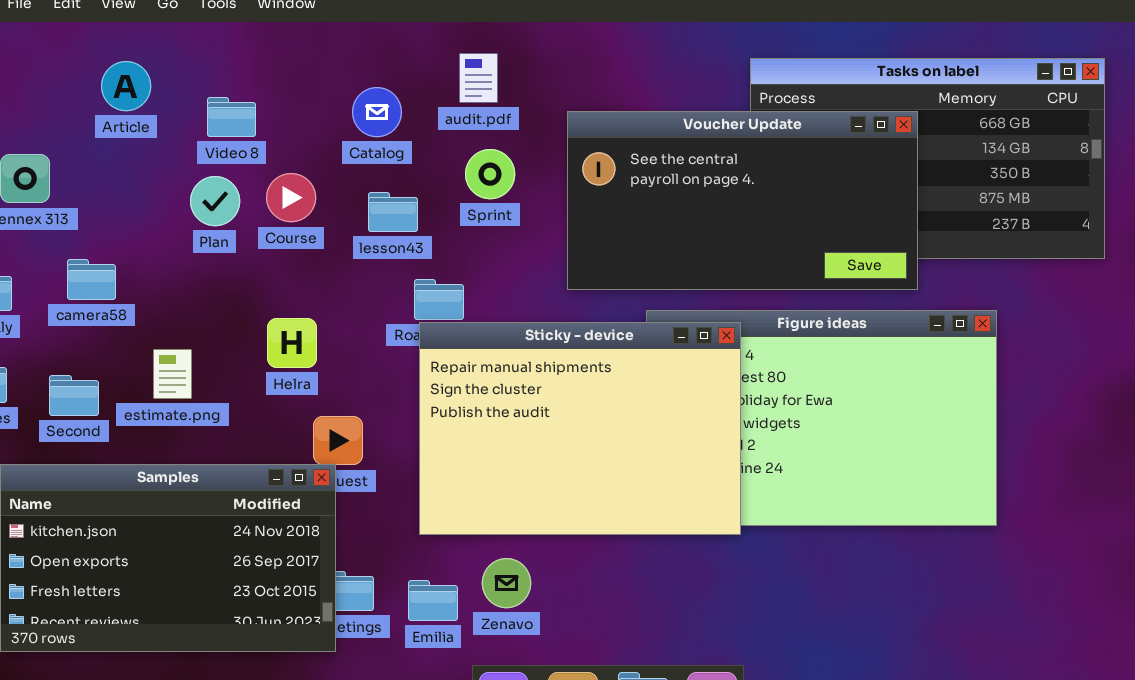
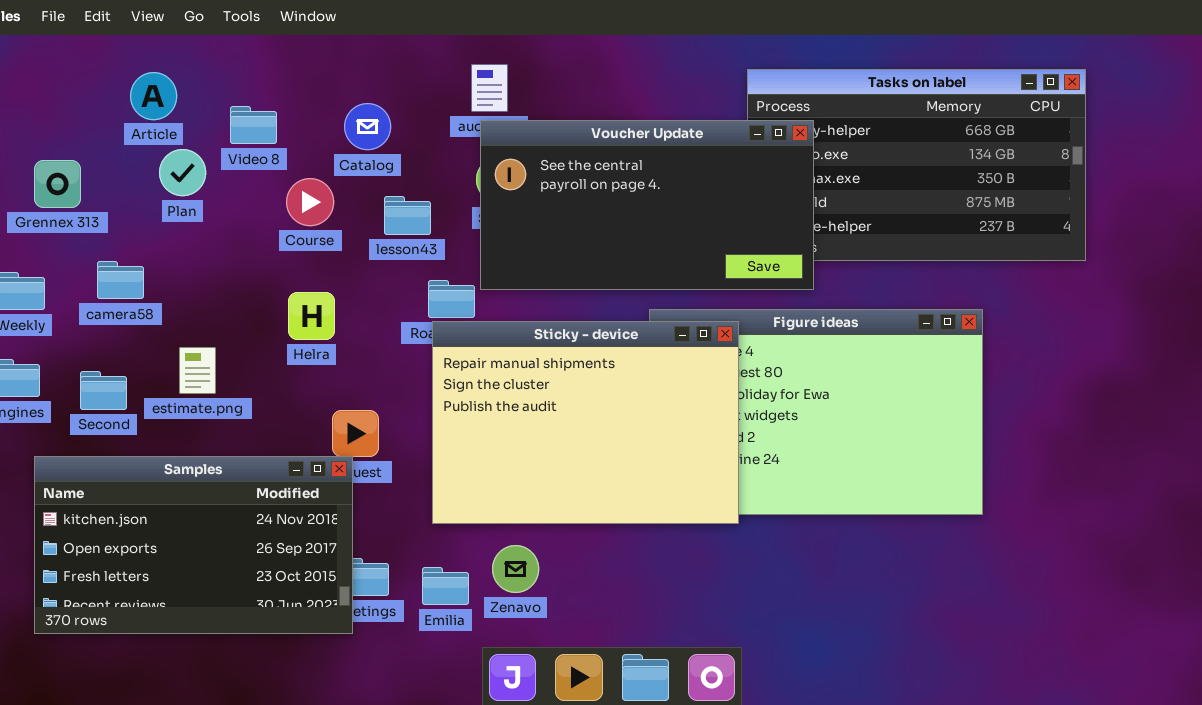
Catalog: [352,87,402,137] -> [344,103,391,150], moved
Voucher Update: [567,111,918,290] -> [480,120,814,290], moved
Plan: [190,176,240,226] -> [159,149,206,196], moved
Helra: [267,318,317,368] -> [288,292,335,340], moved

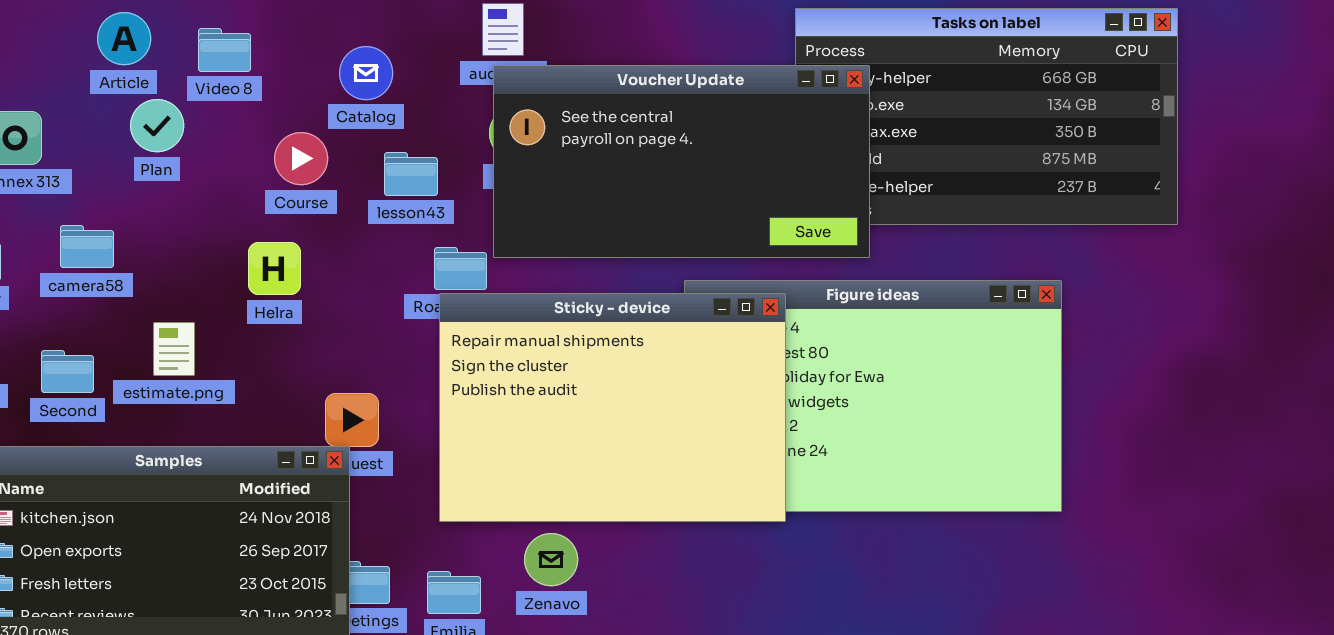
Video 8: [230,106,277,144] -> [198,28,251,72], moved
Helra: [288,292,335,340] -> [248,242,301,295], moved
Zenavo: [492,545,539,593] -> [524,533,578,586], moved

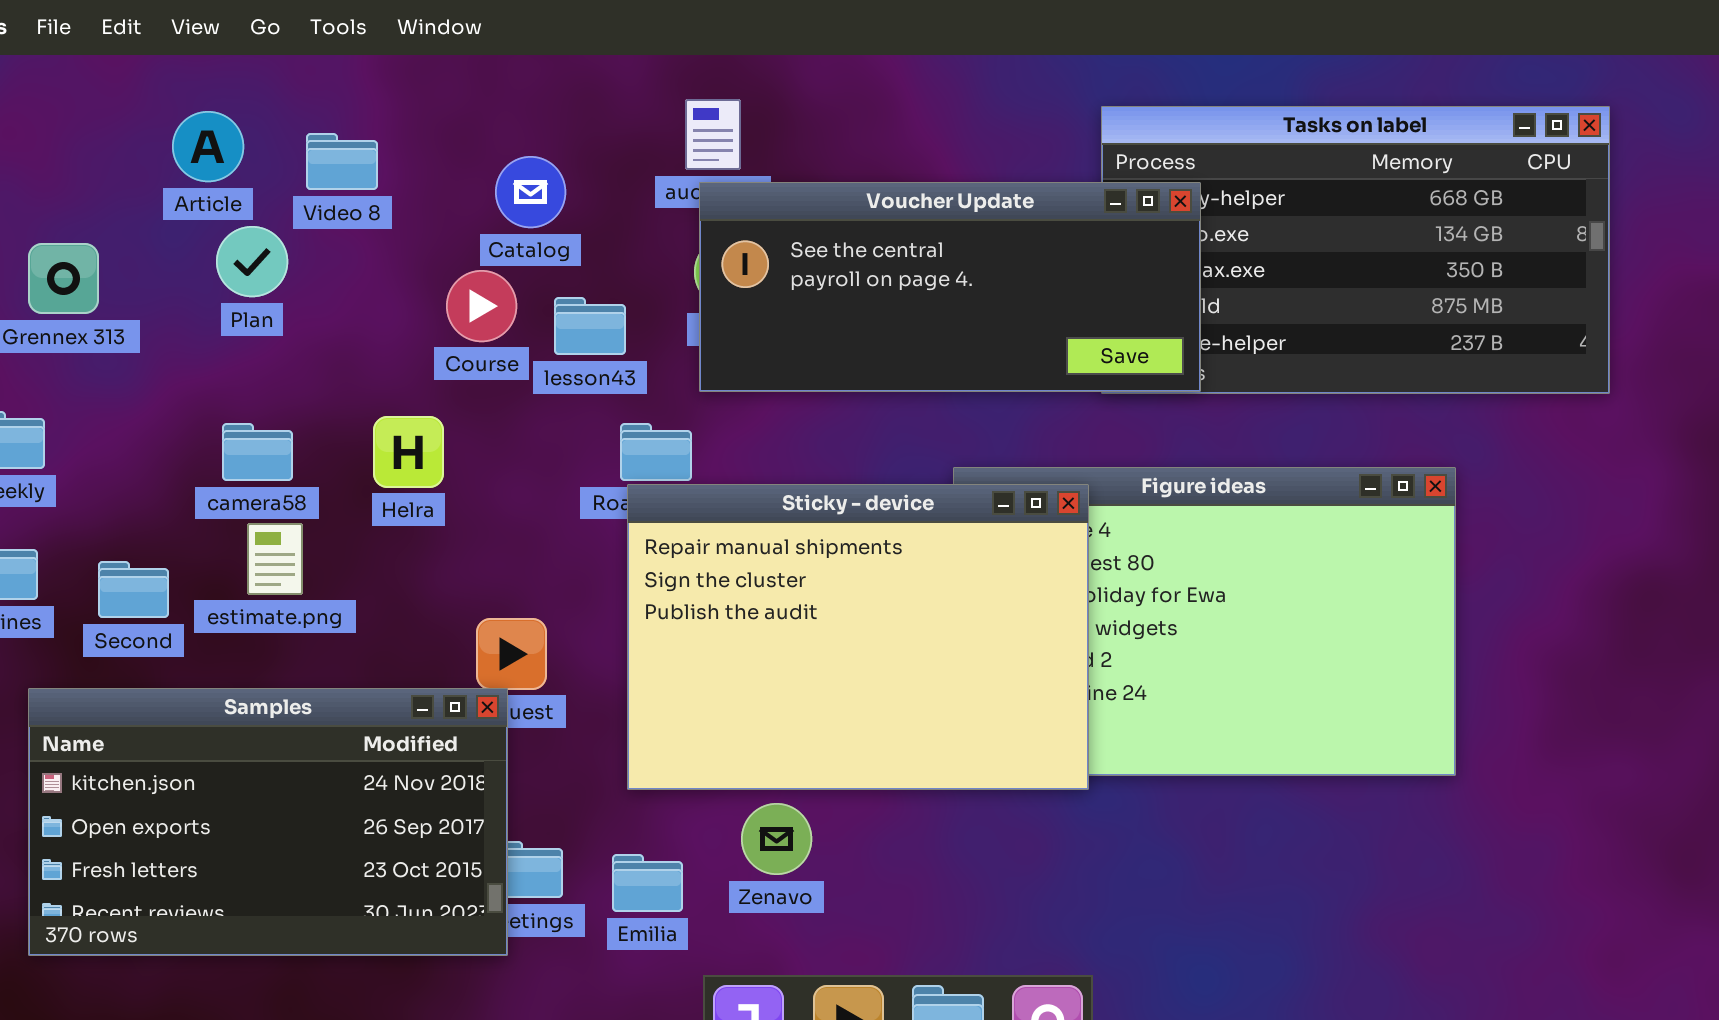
Voucher Update: [493,65,870,258] -> [699,182,1201,392], resized
Course: [274,132,328,185] -> [446,270,517,342], moved
camera58: [60,225,114,268] -> [222,423,293,481], moved

